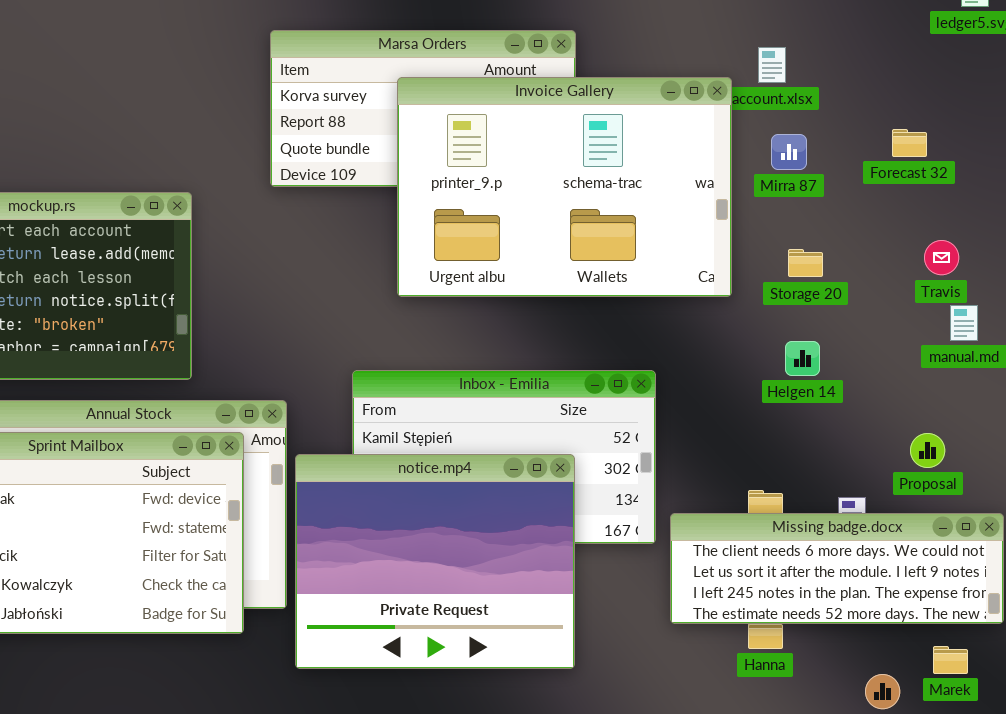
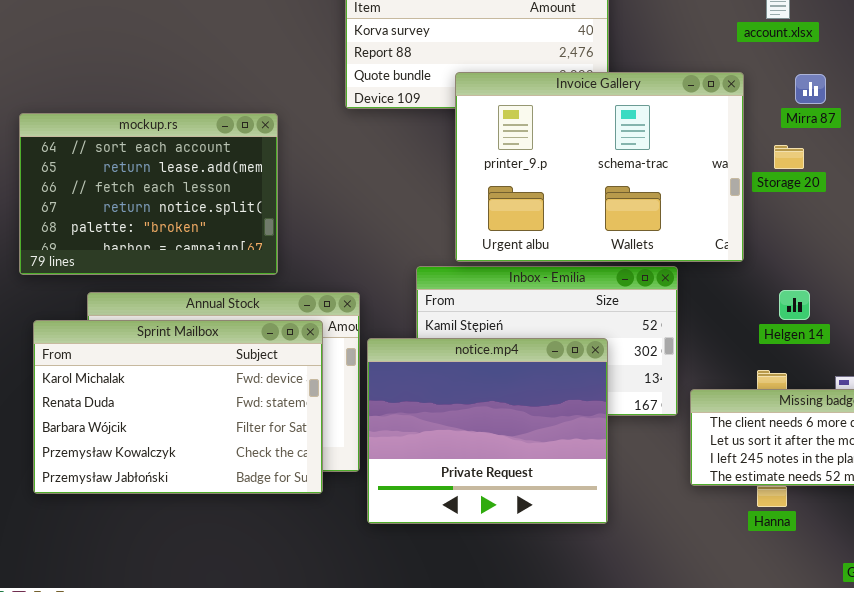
Invoice Gallery: [397,77,732,297] -> [455,72,744,262], moved
Mirra 87: [771,134,807,170] -> [795,74,826,104], moved
Storage 20: [788,249,823,277] -> [774,145,804,169], moved
Helgen 14: [785,341,820,376] -> [779,290,810,320], moved

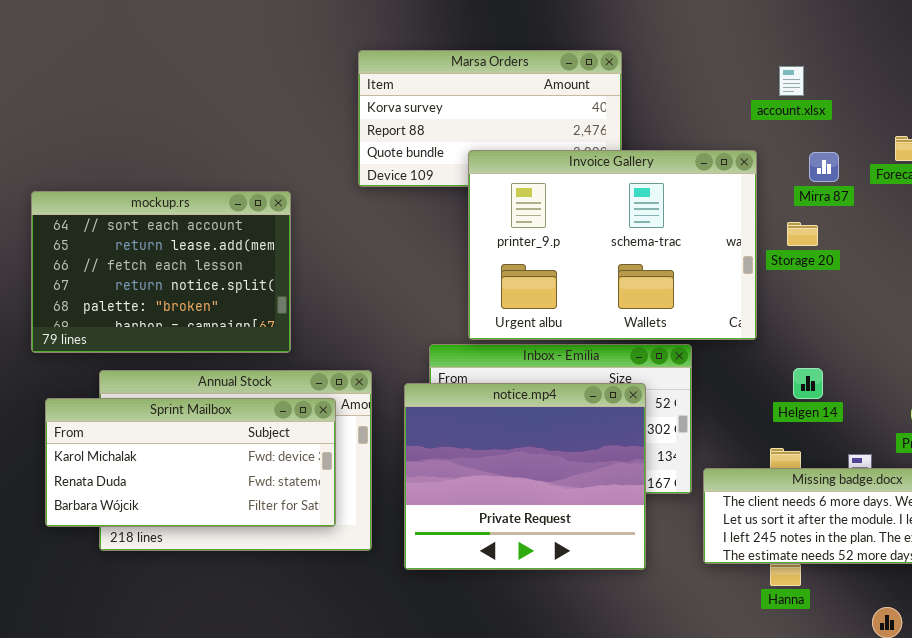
Sprint Mailbox: [33,320,323,494] -> [45,398,336,527], resized
notice.mp4: [367,338,608,524] -> [404,383,646,570], moved

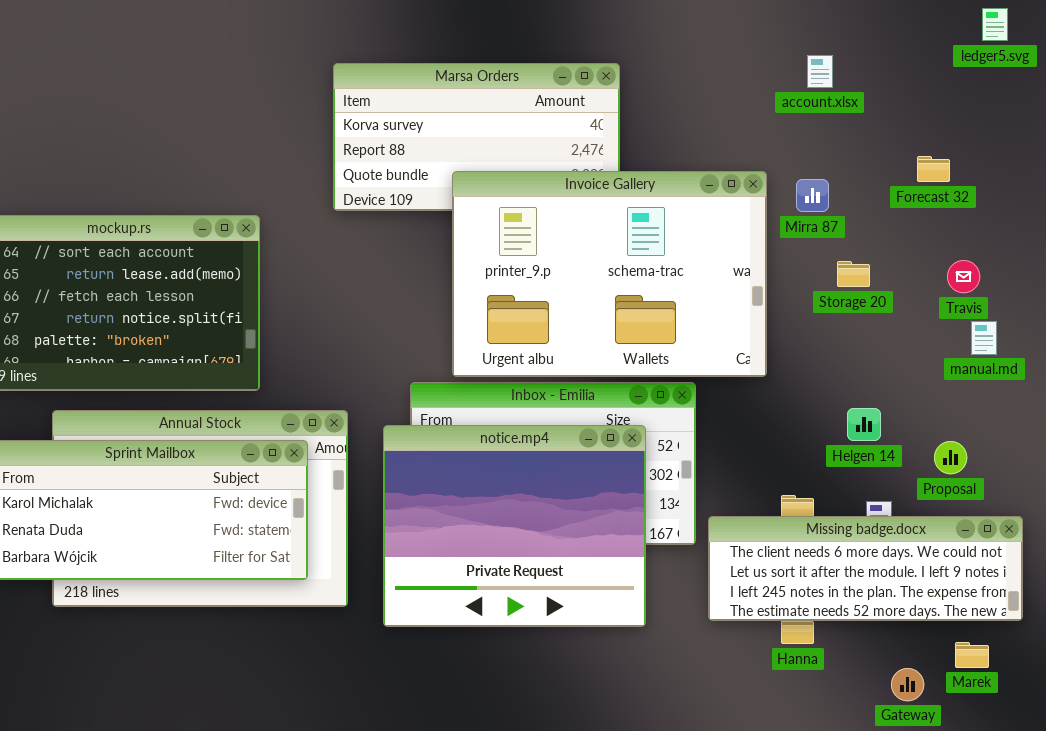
account.xlsx: [779,66,804,96] -> [807,55,833,88], moved
Mirra 87: [809,152,839,182] -> [796,179,829,212], moved
Storage 20: [787,222,818,246] -> [837,261,870,287], moved
Helgen 14: [793,368,823,399] -> [847,408,881,441], moved

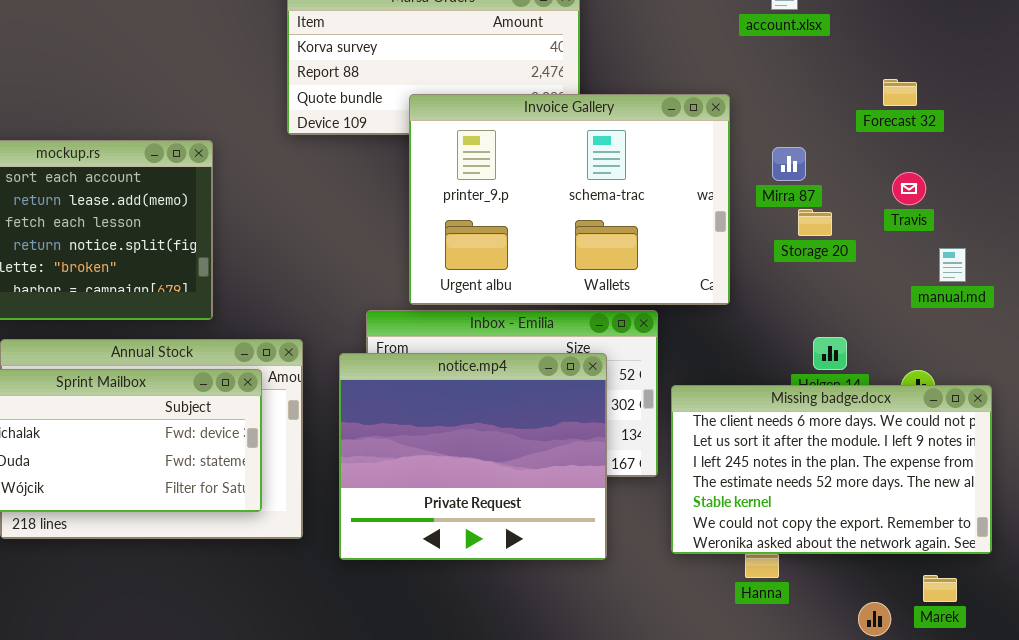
Mirra 87: [796,179,829,212] -> [772,147,806,181], moved
Travis: [947,260,980,293] -> [892,172,926,205], moved
Storage 20: [837,261,870,287] -> [798,209,832,236], moved
Missing badge.docx: [708,516,1023,621] -> [671,385,992,554], resized

